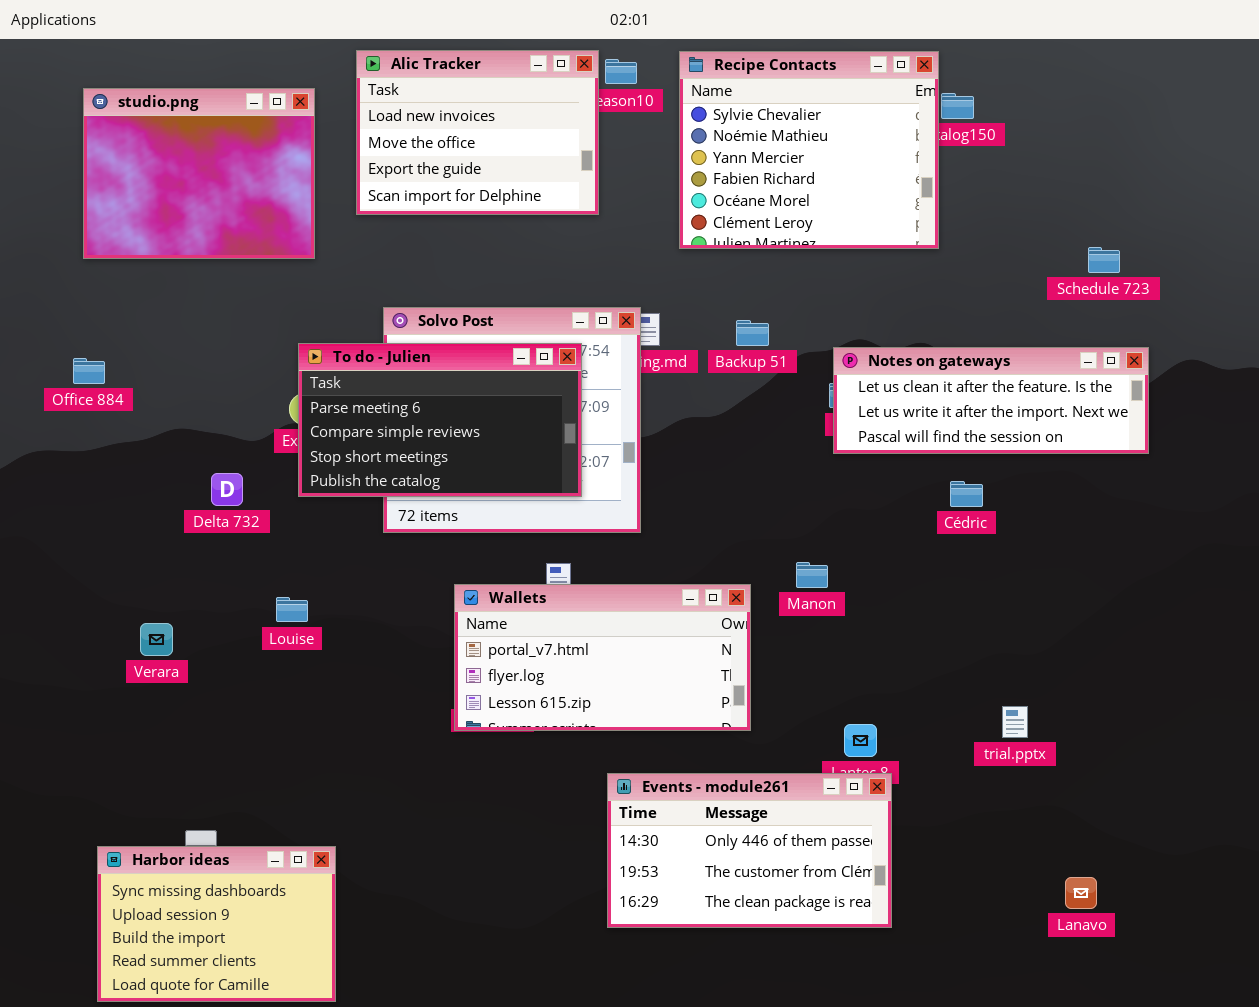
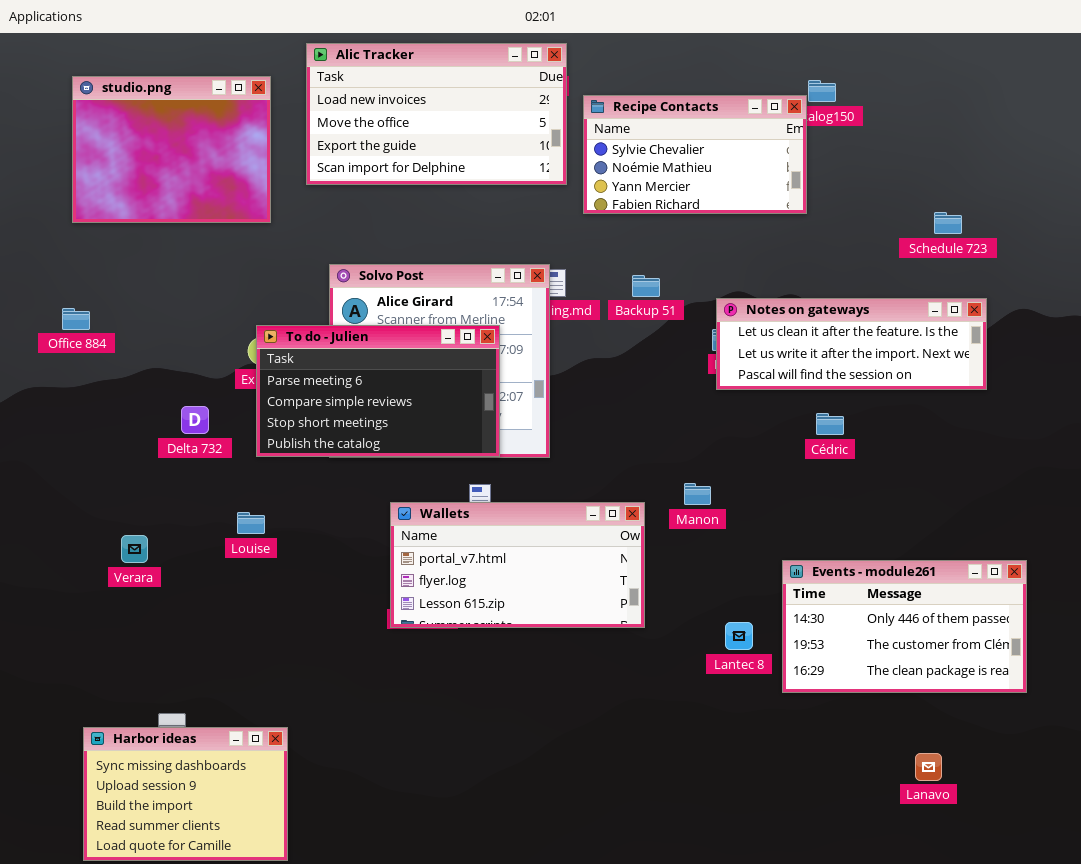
Alic Tracker: [356,50,599,215] -> [306,43,567,185], resized
Recipe Contacts: [679,51,939,249] -> [583,95,807,214], resized
To do - Julien: [298,343,582,497] -> [256,325,500,457], moved
Events - module261: [607,773,892,928] -> [782,560,1027,693], moved

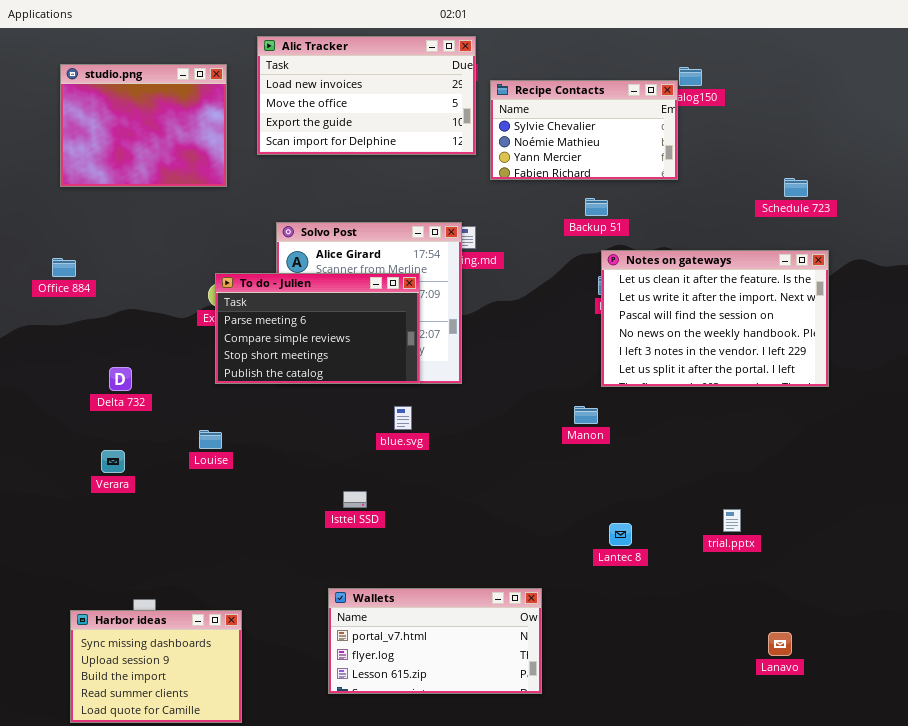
Backup 51: [632,275,660,297] -> [585,198,608,216], moved
Notes on gateways: [716,298,987,390] -> [601,250,829,387], resized
Delta 732: [181,406,209,434] -> [109,367,132,391], moved
Wallets: [390,502,645,628] -> [328,588,542,694], moved
Events - module261: [782,560,1027,693] -> none, closed

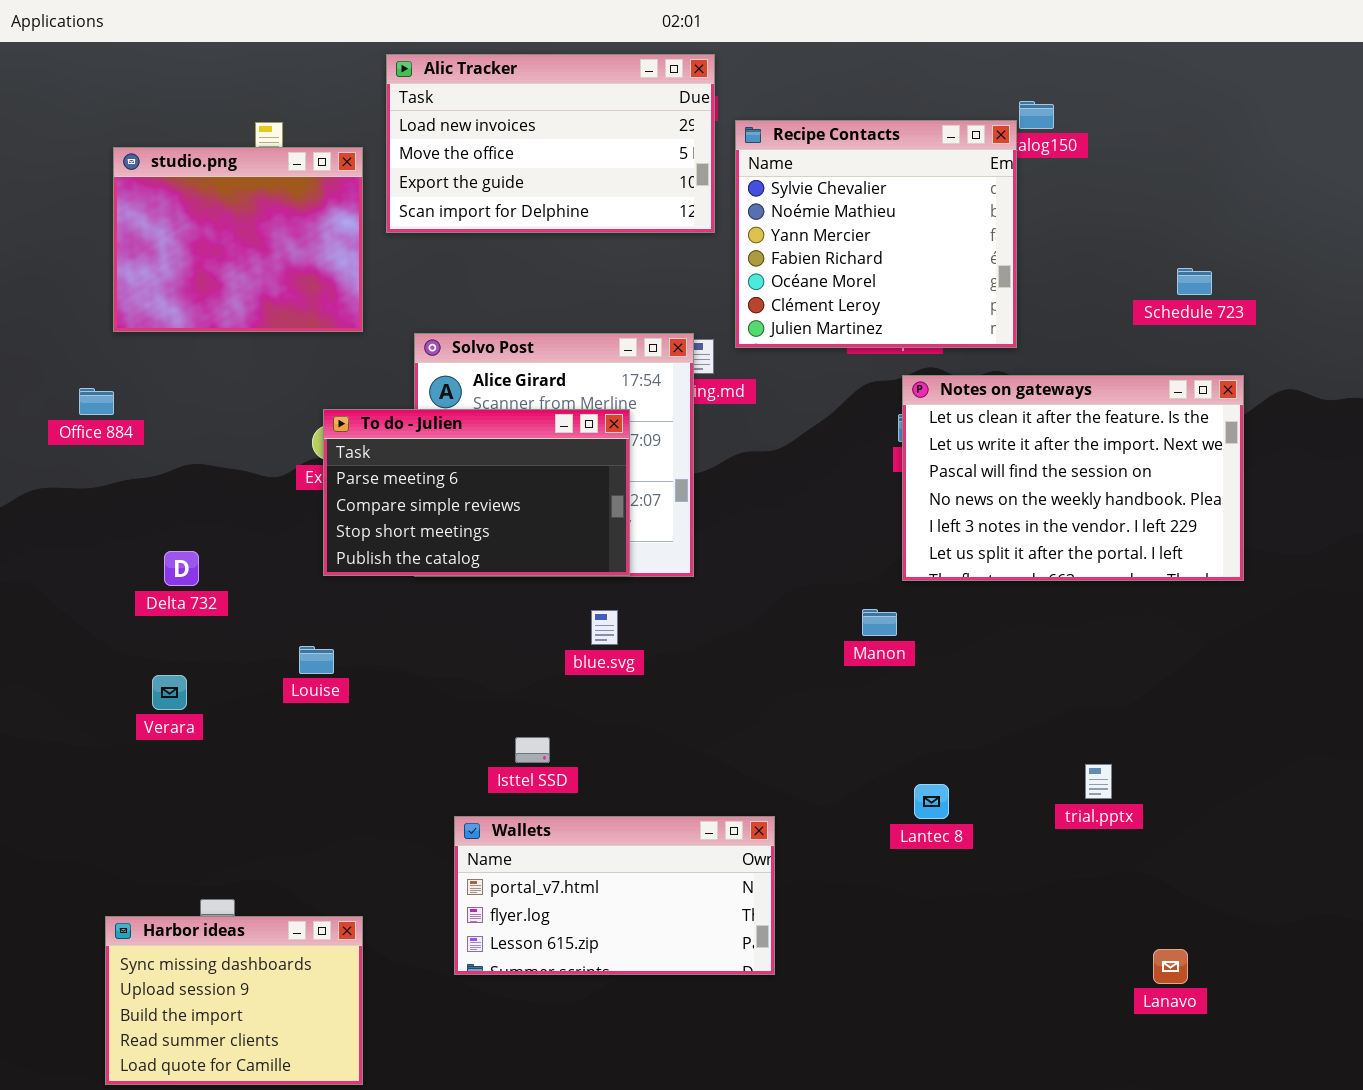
studio.png: [60,64,227,187] -> [113,147,363,332], moved
Recipe Contacts: [490,80,678,180] -> [735,120,1017,348], resized
Wallets: [328,588,542,694] -> [454,816,775,975], moved

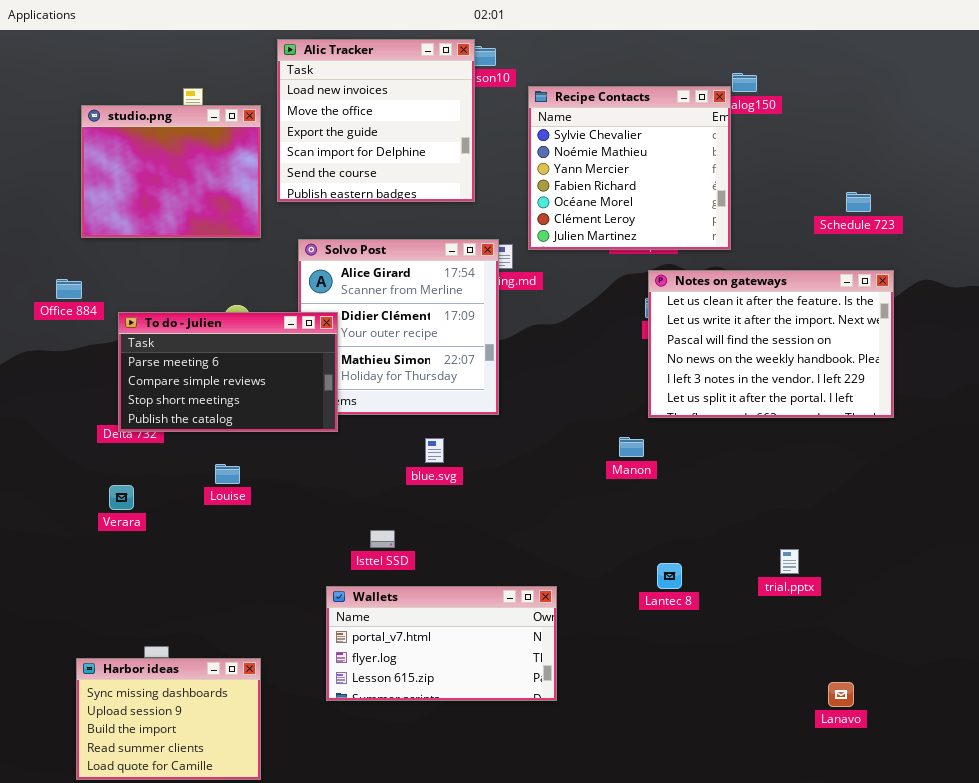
Alic Tracker: [386,54,715,233] -> [277,39,475,202], resized
To do - Julien: [323,409,630,576] -> [118,312,338,432], moved

